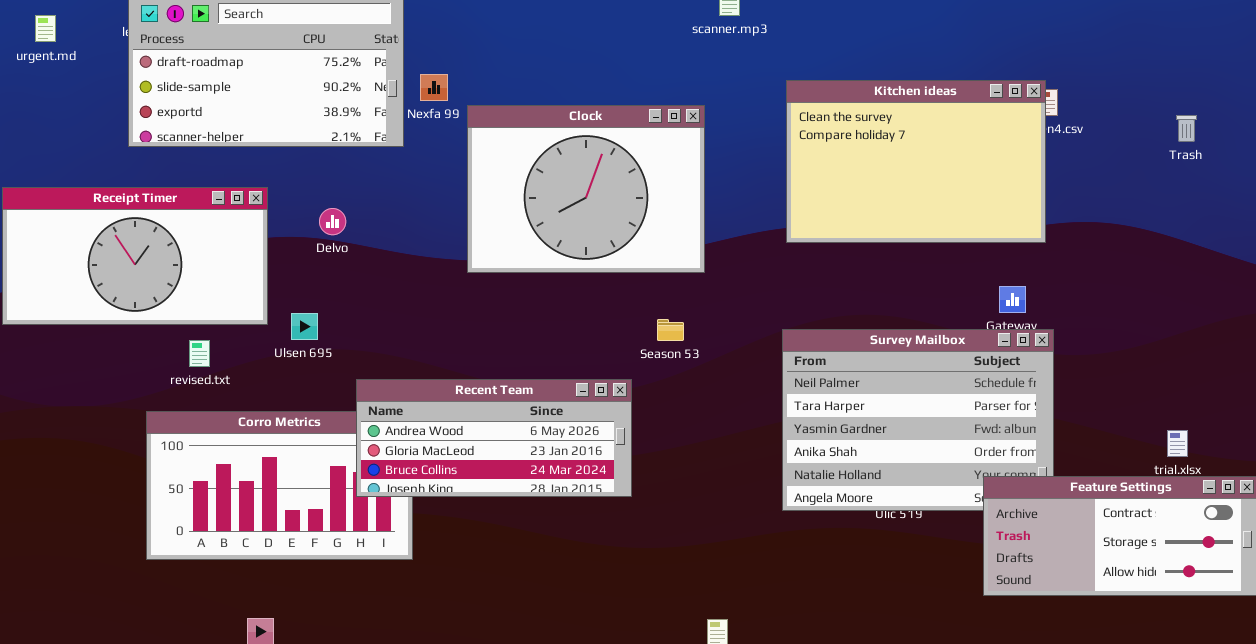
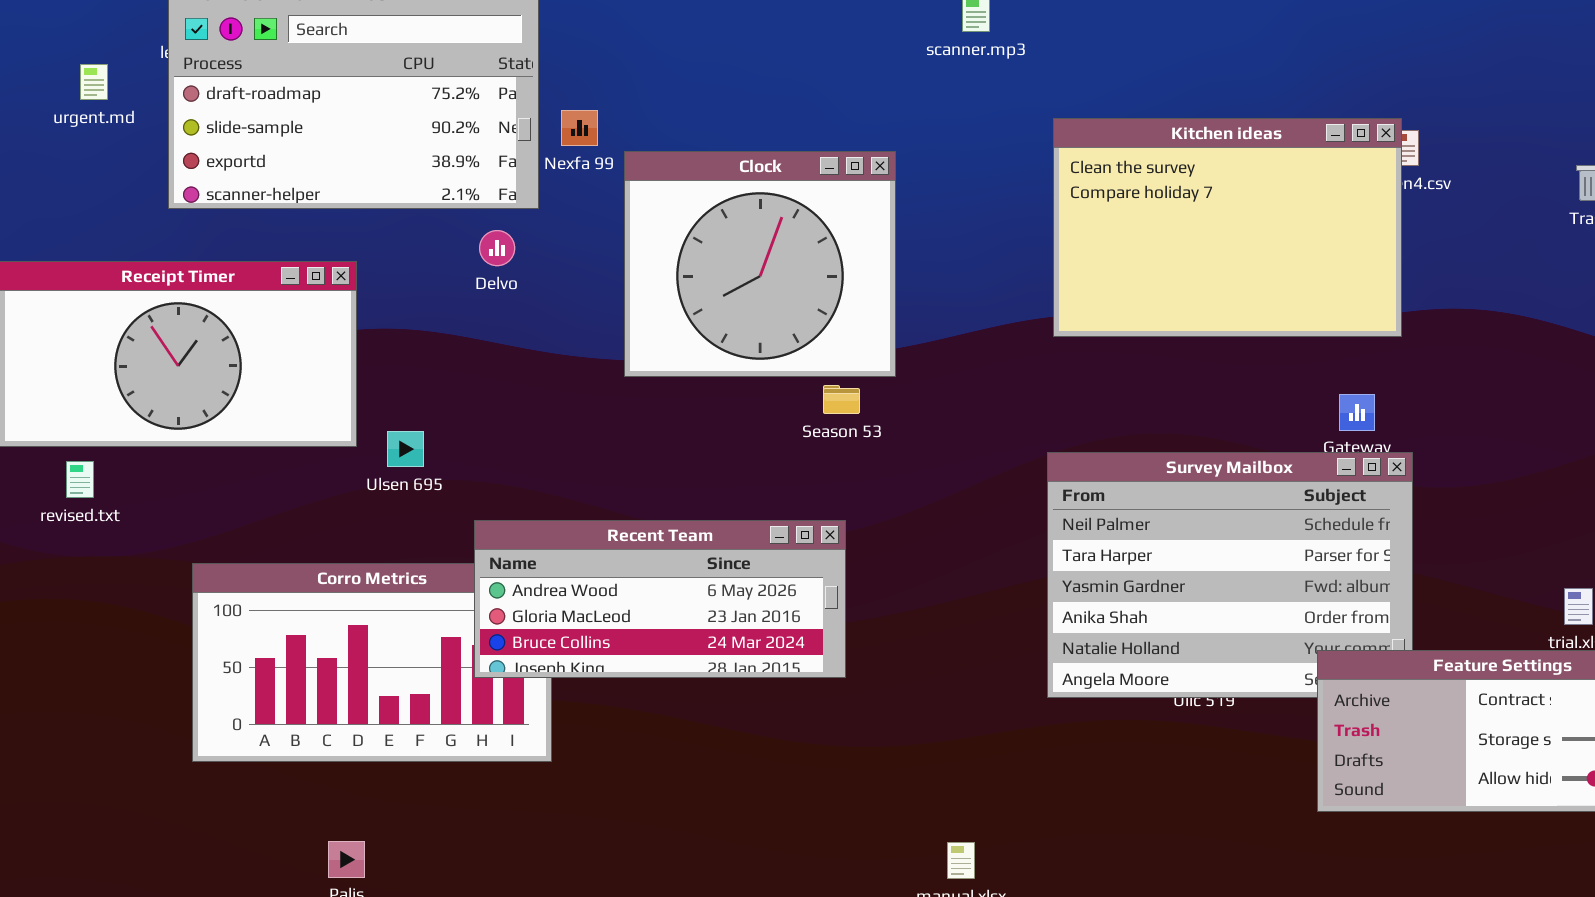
urgent.md: [35,15,56,42] -> [80,64,108,100], moved
Clock: [467,105,705,273] -> [624,151,896,377], resized
Delvo: [319,208,346,235] -> [479,230,515,266], moved
Season 53: [657,319,684,341] -> [823,385,860,414], moved
revised.txt: [189,340,210,367] -> [66,461,94,498], moved

